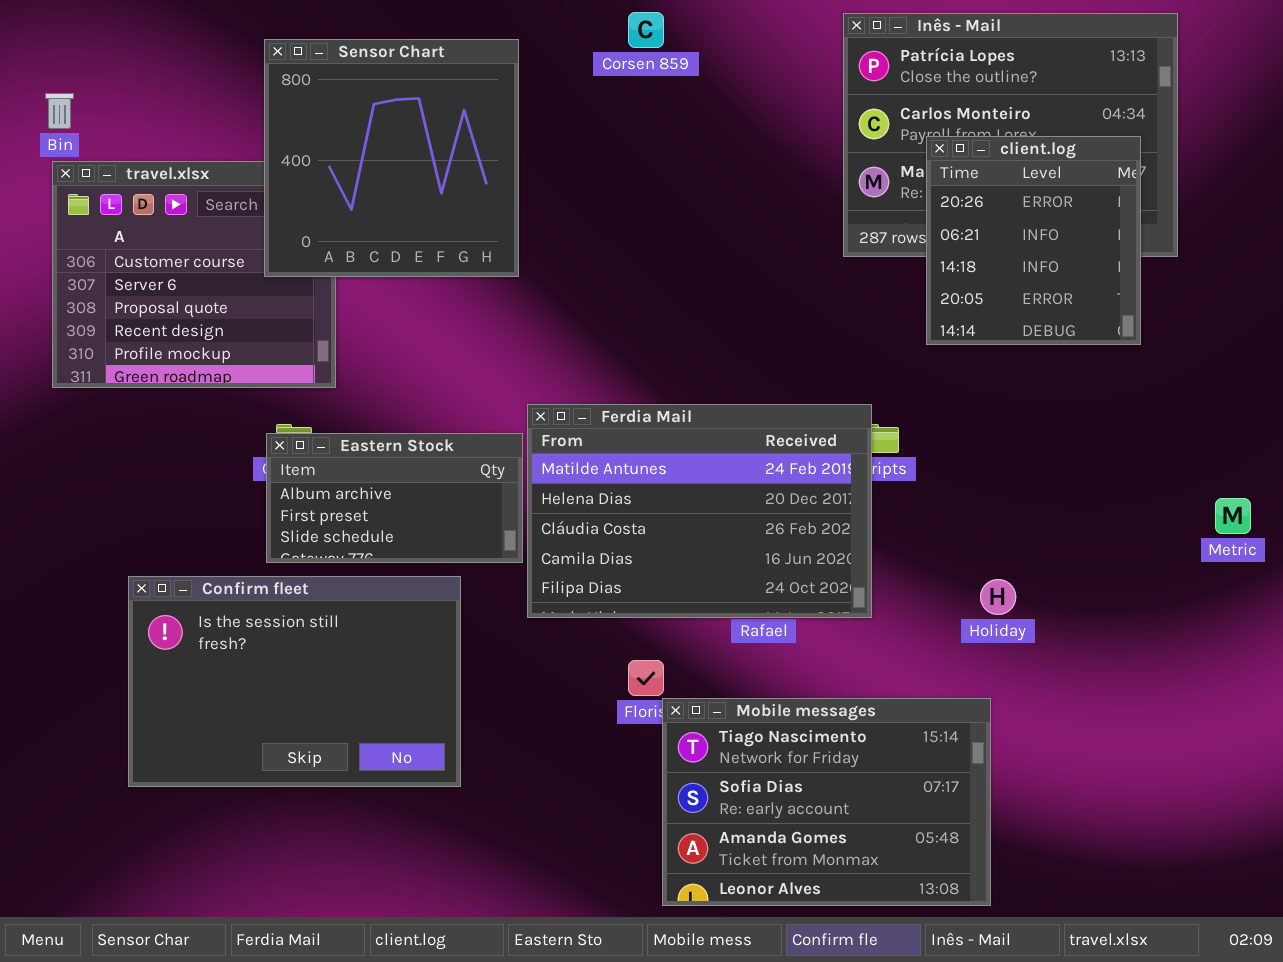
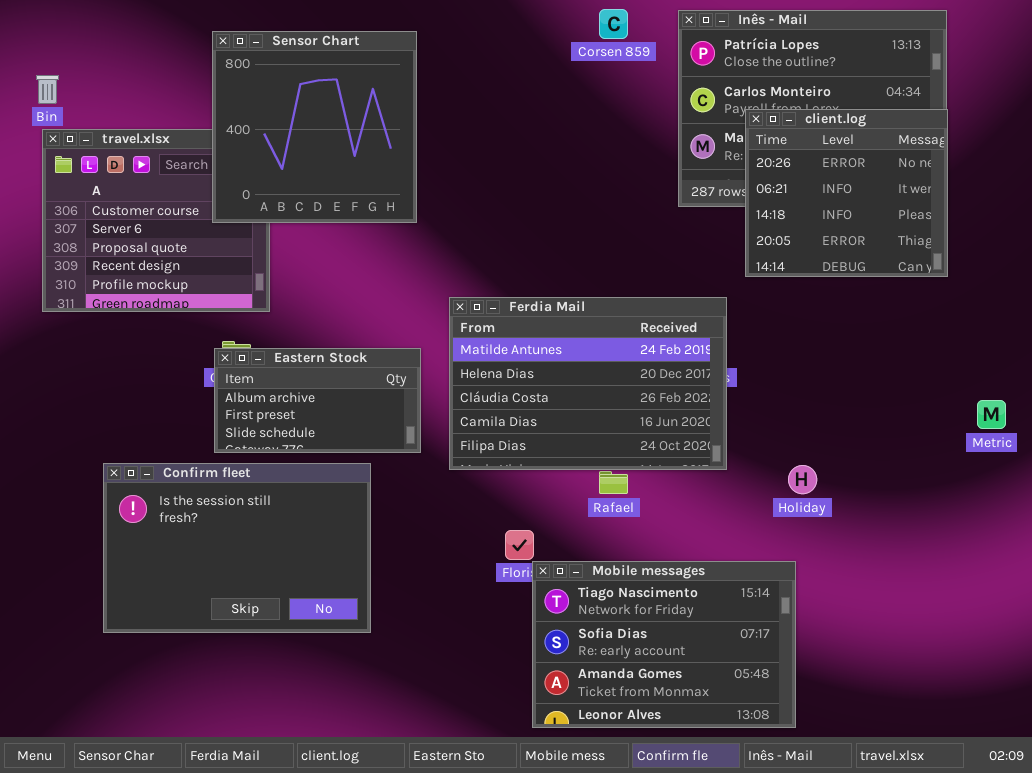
Corsen 859: [628,12,664,48] -> [599,9,628,39], moved
client.log: [926,136,1141,345] -> [745,109,948,277], resized
Ferdia Mail: [527,404,872,618] -> [449,297,727,470], moved

